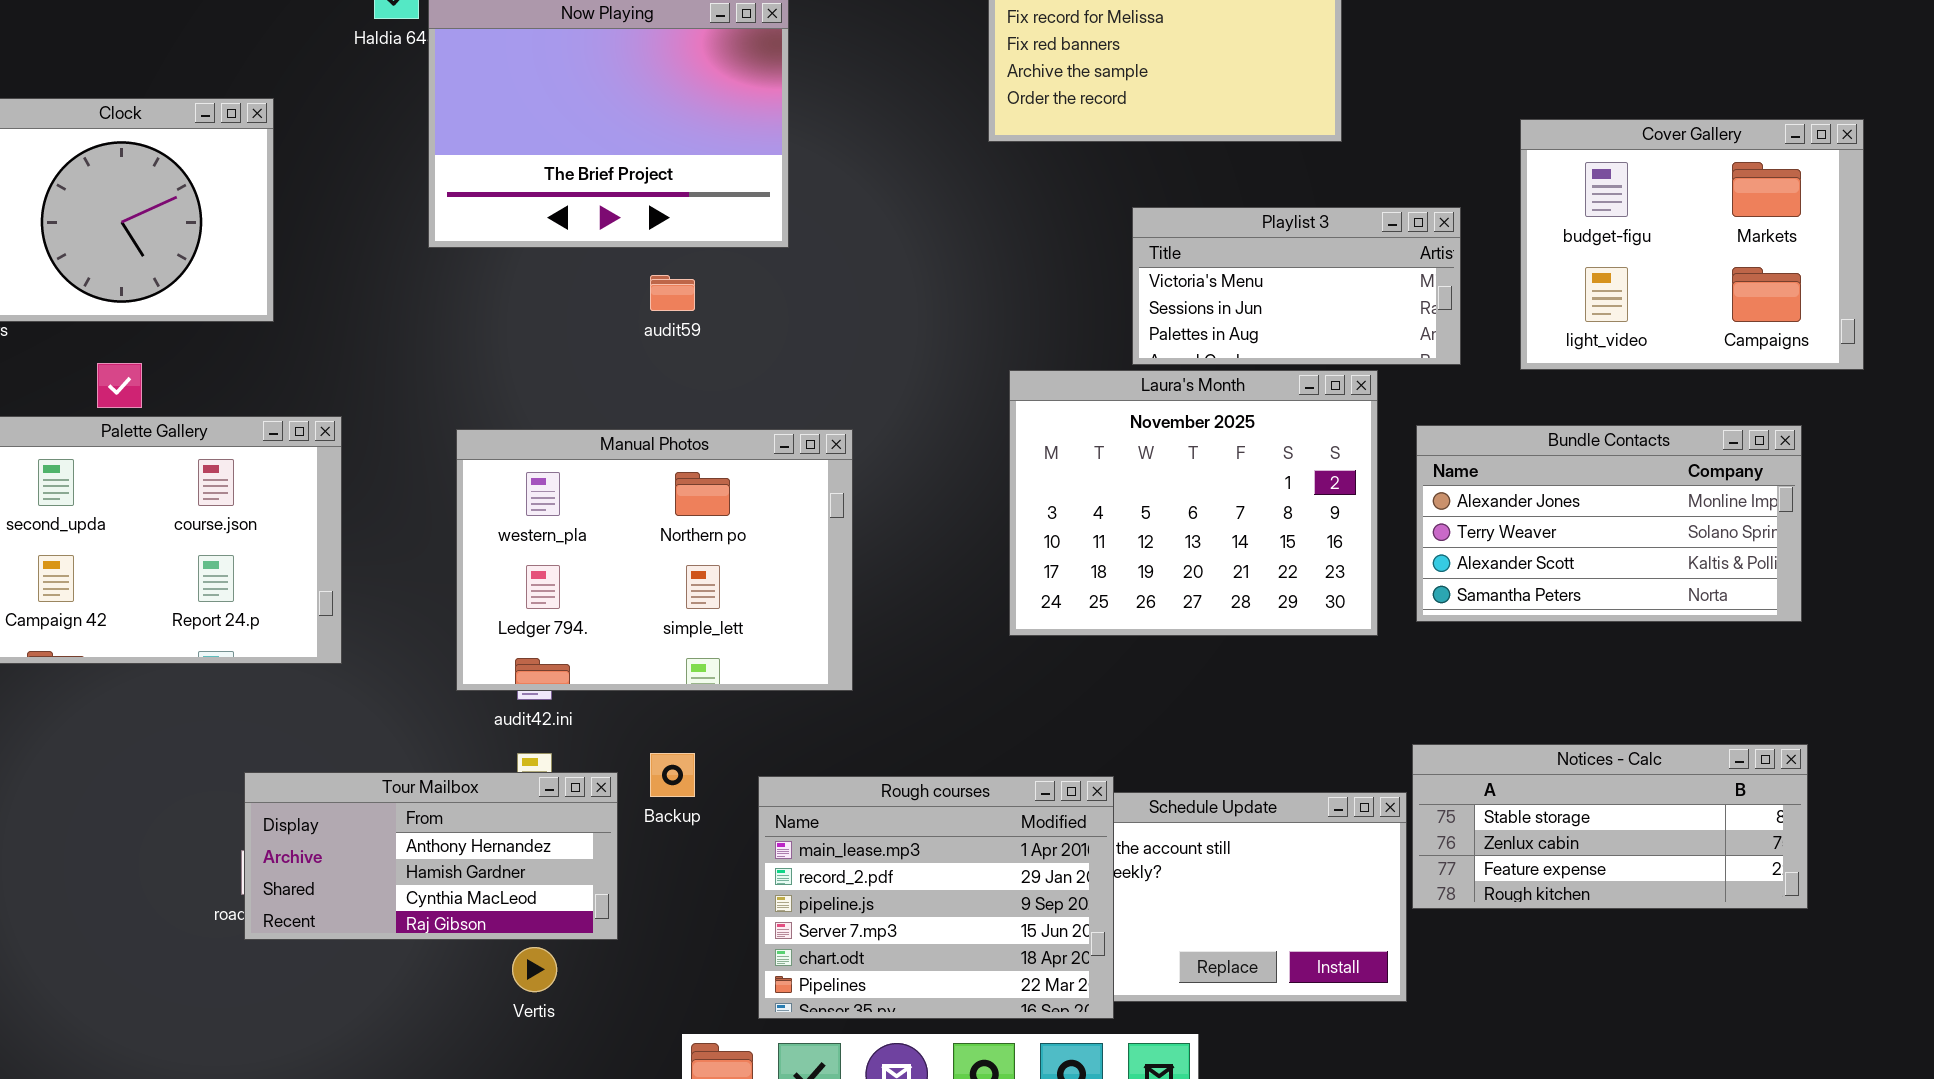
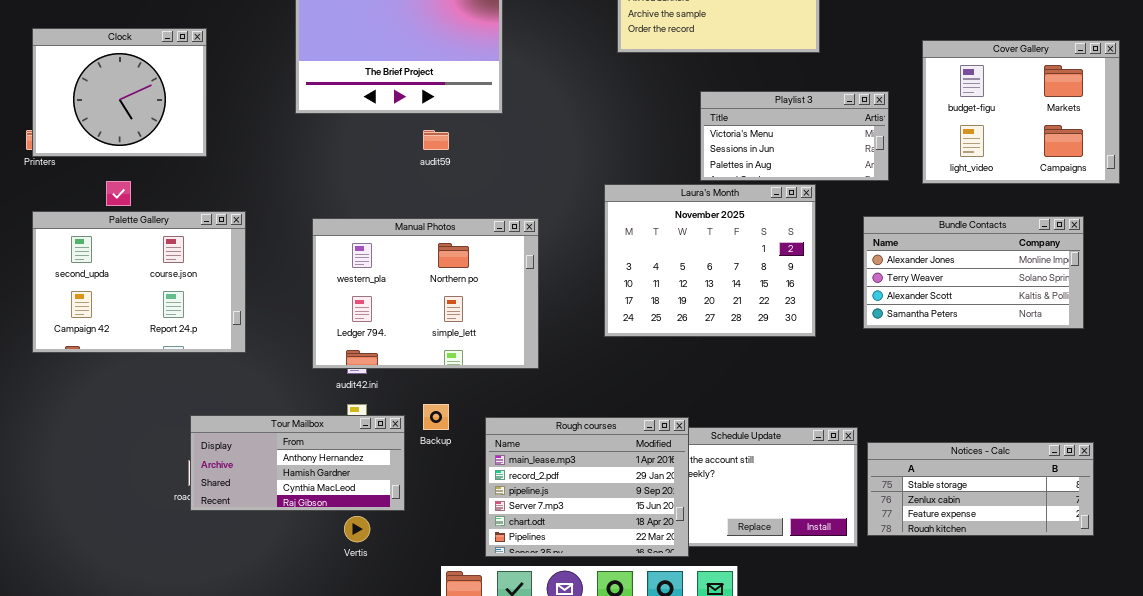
Laura's Month: [1009,370,1378,636] -> [604,184,816,337], moved
Notices - Calc: [1412,744,1808,909] -> [867,442,1094,536], moved

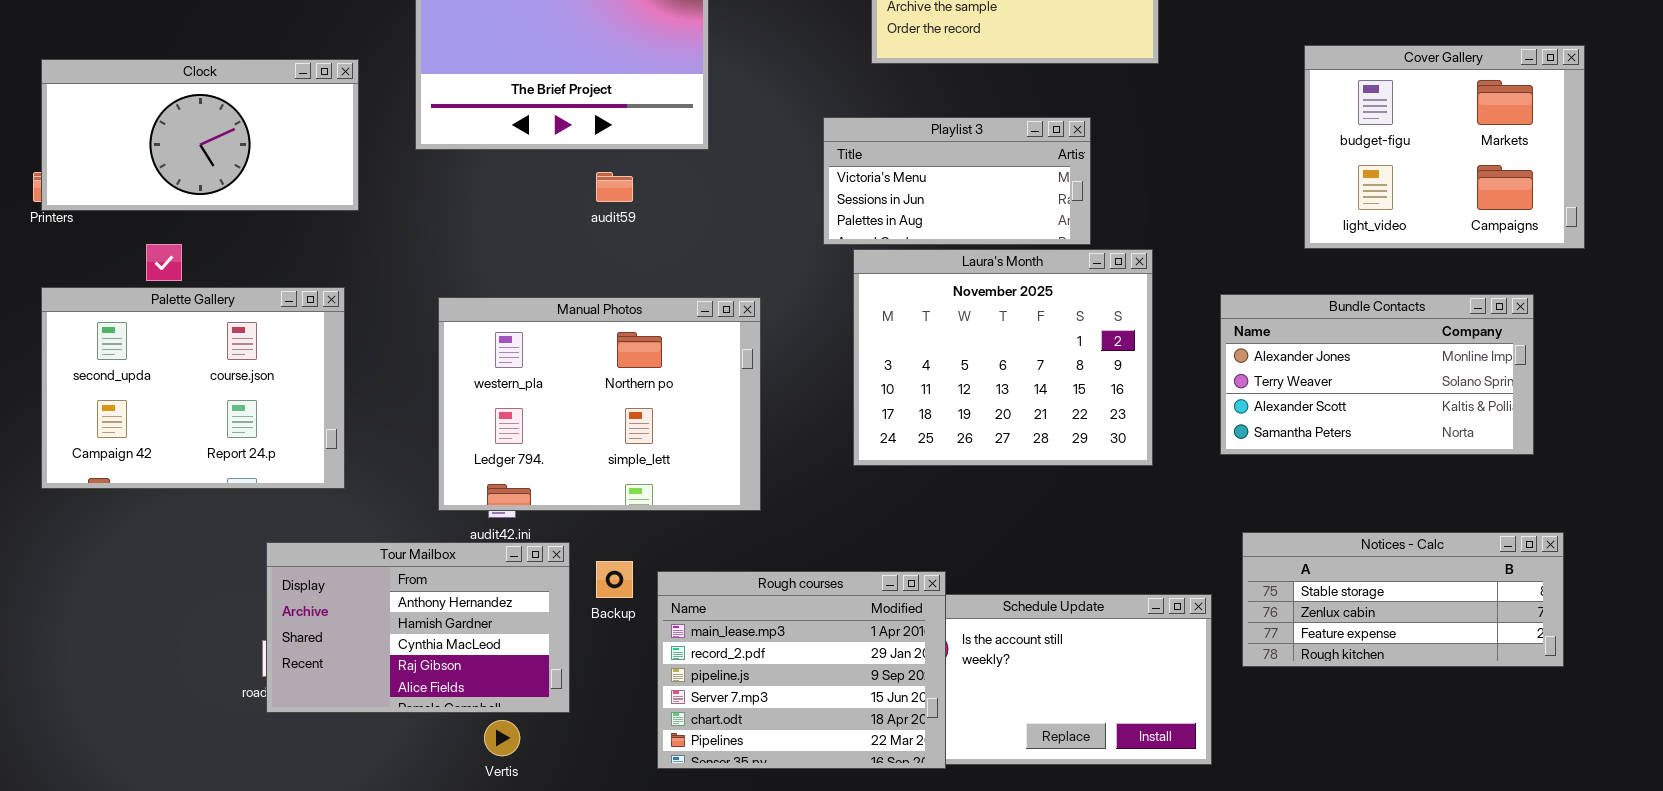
Clock: [32,28,207,157] -> [41,59,359,211], resized
Playlist 3: [700,91,889,181] -> [823,117,1091,245], moved
Tour Mailbox: [190,415,405,511] -> [266,542,570,713], resized
Rough courses: [485,417,689,557] -> [657,571,946,769], moved
Notices - Calc: [867,442,1094,536] -> [1242,532,1564,667], moved

